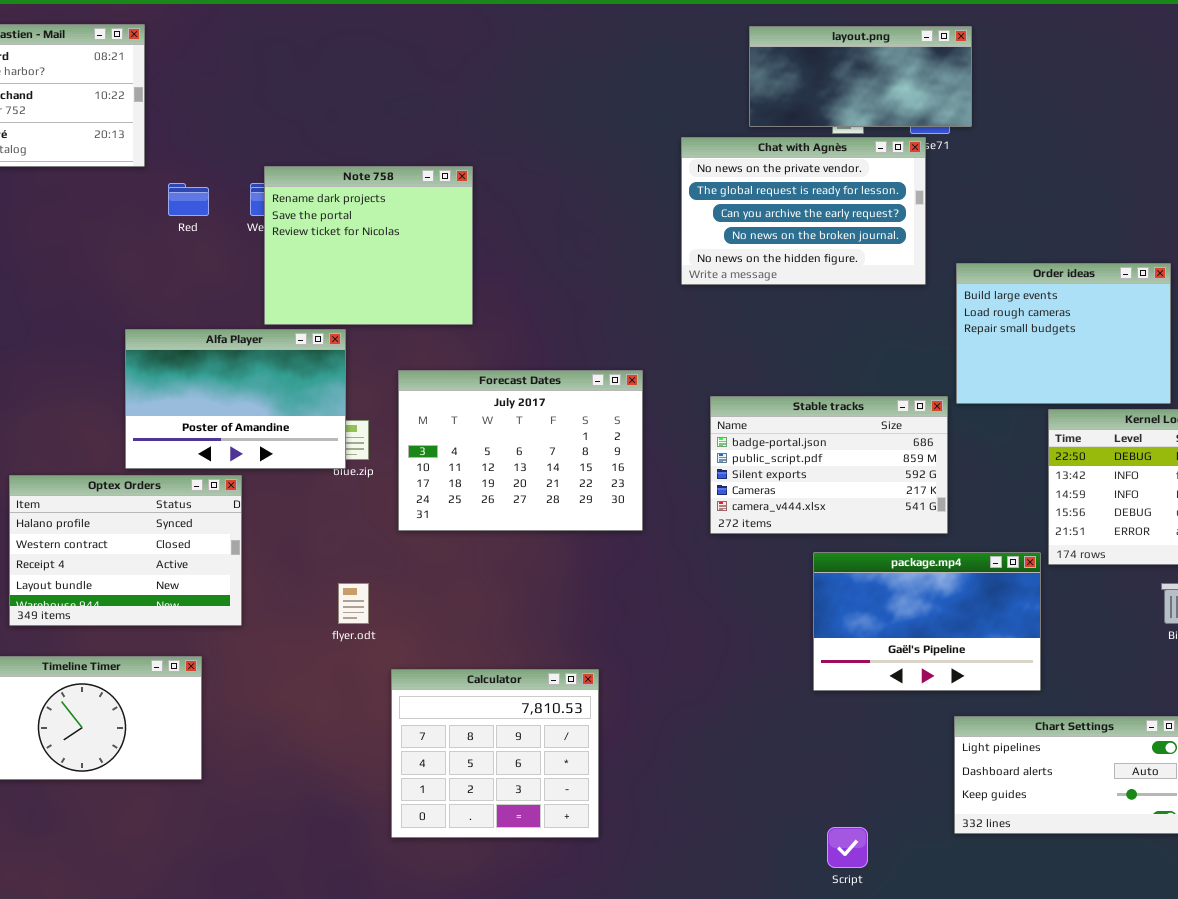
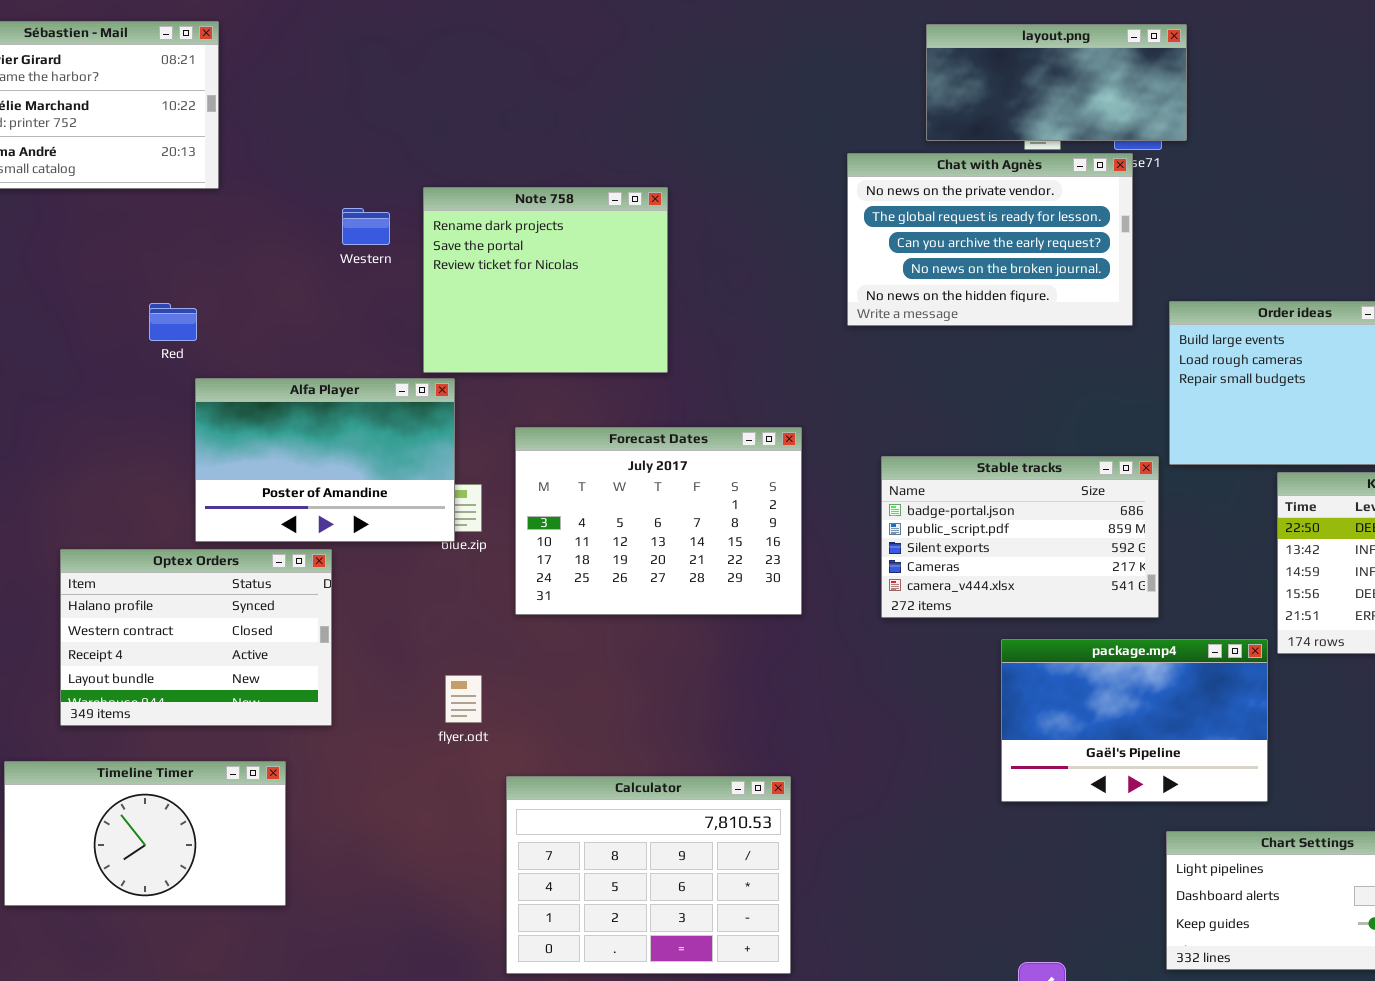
Note 758: [264,166,473,325] -> [423,187,668,373], moved
Red: [168,183,209,216] -> [149,303,197,341], moved
Calculator: [391,669,599,838] -> [506,776,791,974], resized

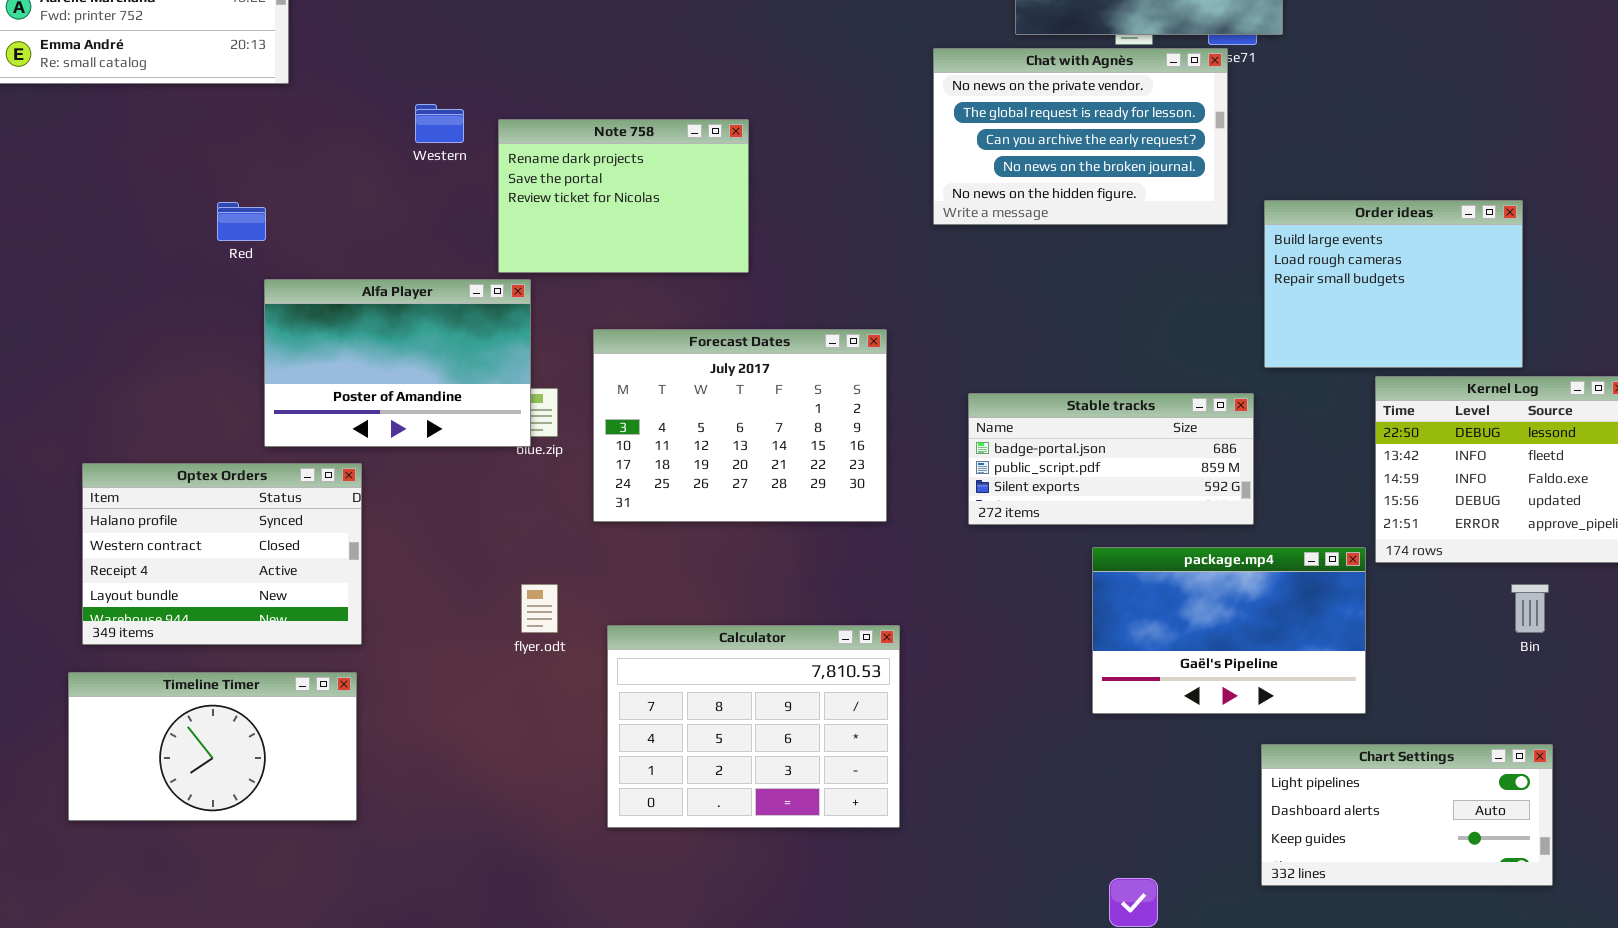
Note 758: [423,187,668,373] -> [498,119,749,273], resized
Stable tracks: [881,456,1159,618] -> [968,393,1254,525], resized
Optex Orders: [60,549,332,726] -> [82,463,362,645], moved
Calculator: [506,776,791,974] -> [607,625,900,828], moved

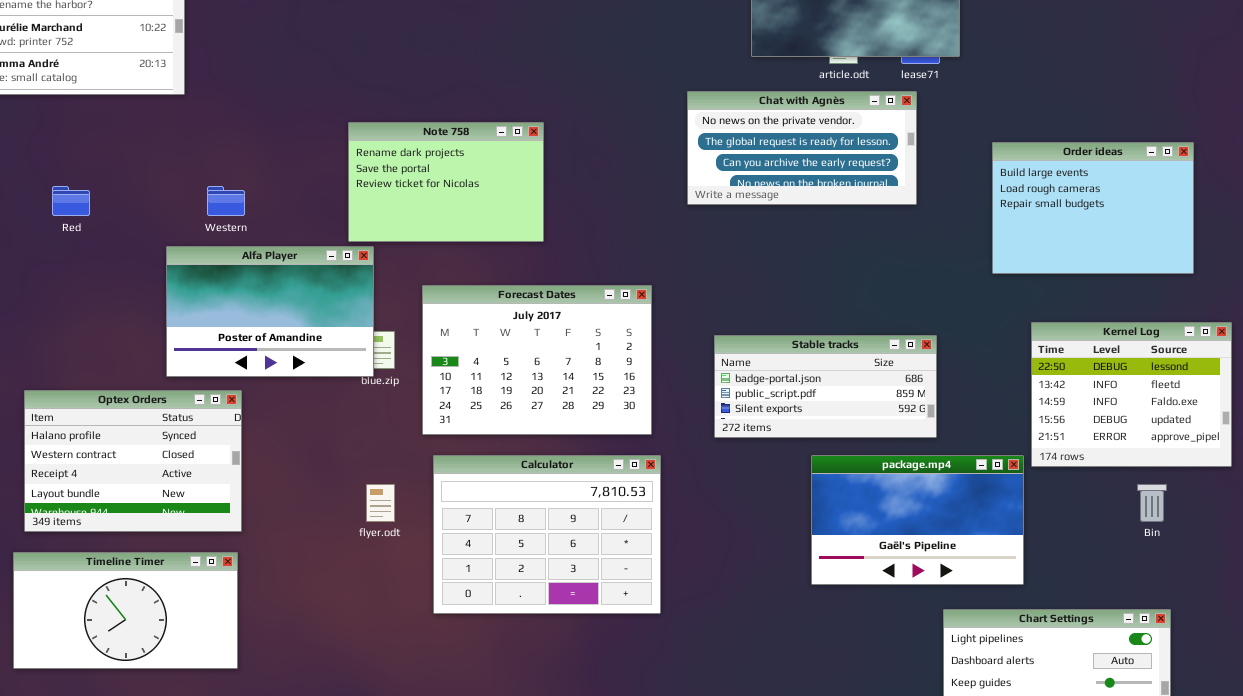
Chat with Agnès: [933,48,1228,225] -> [687,91,917,205], resized
Western: [415,104,464,143] -> [207,186,245,216], moved
Order ideas: [1264,200,1523,368] -> [992,142,1194,274], moved
Red: [217,202,266,241] -> [52,186,90,216], moved
Calculator: [607,625,900,828] -> [433,455,661,614], moved

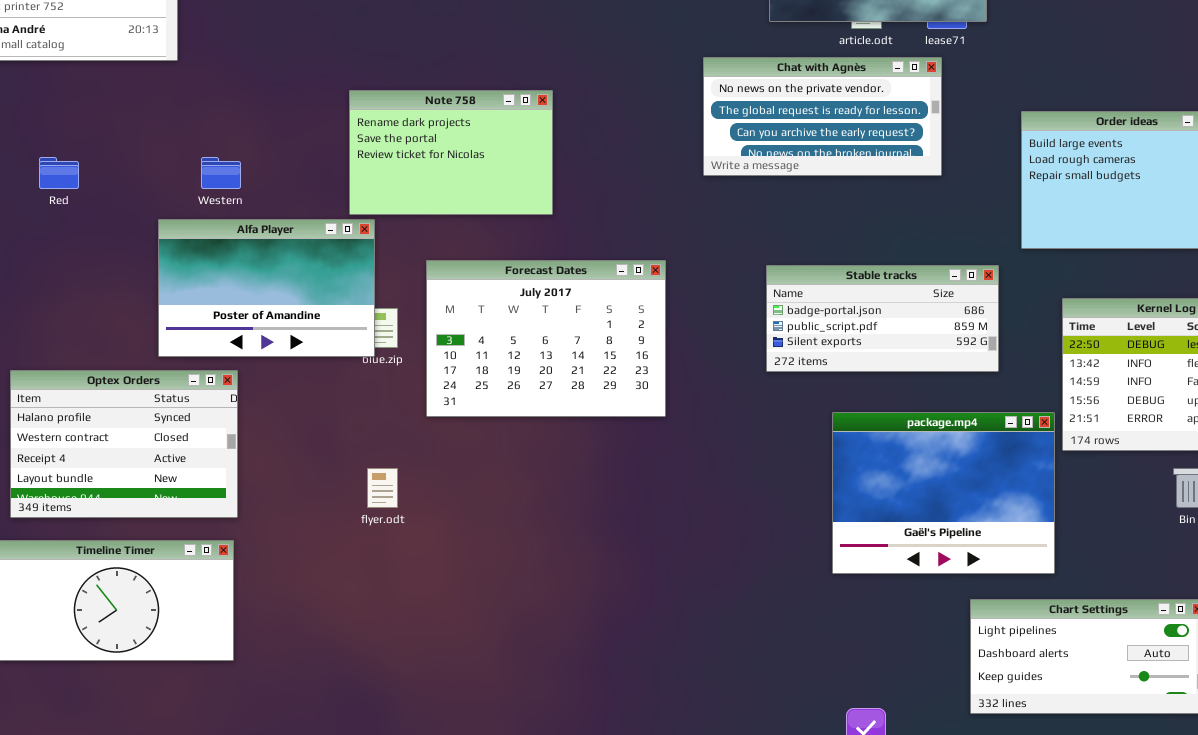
Stable tracks: [714,335,937,438] -> [766,265,999,372], moved
Calculator: [433,455,661,614] -> none, closed
package.mp4: [811,455,1024,585] -> [832,412,1055,574], resized

